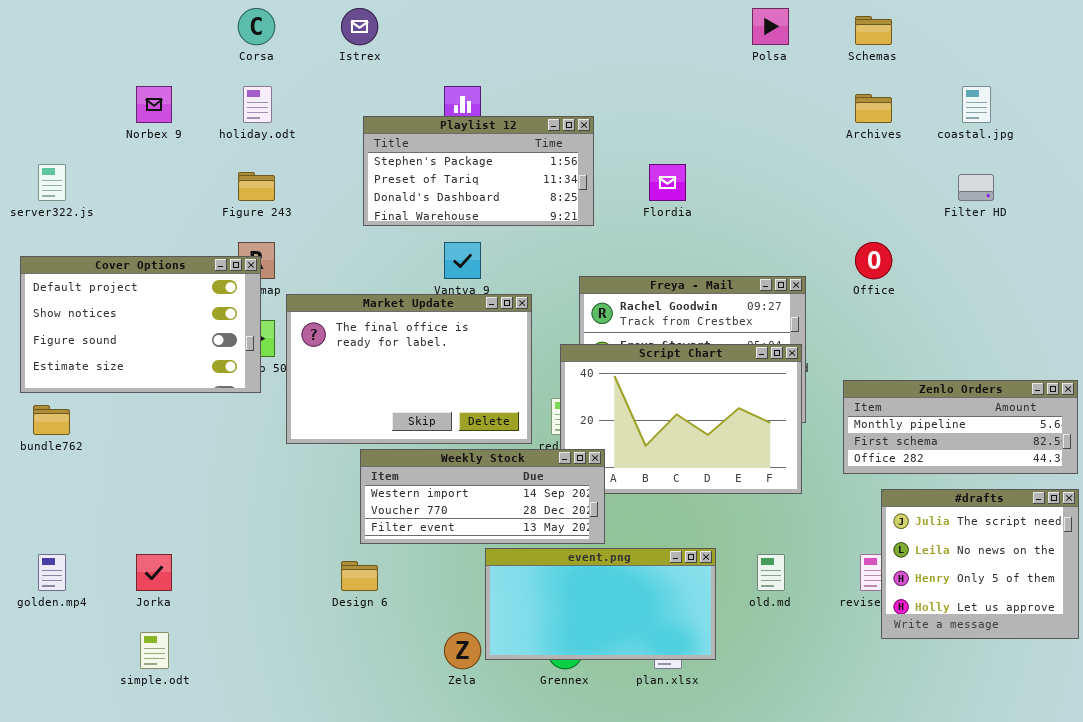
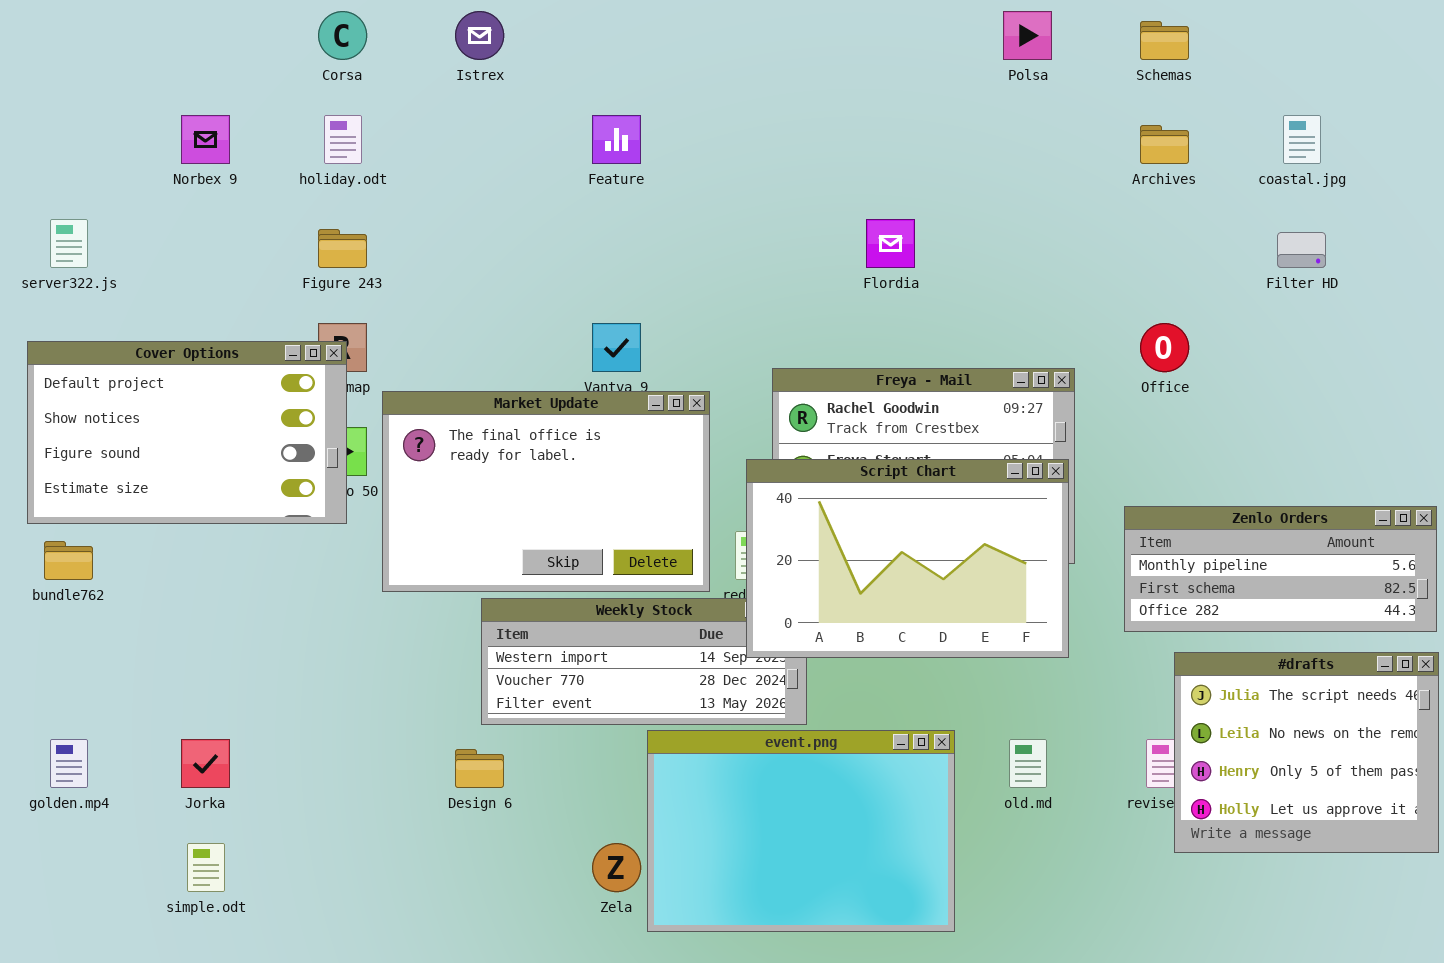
Playlist 12: [363,116,594,226] -> none, closed
Script Chart: [560,344,802,494] -> [746,459,1069,658], raised
event.png: [485,548,716,660] -> [647,730,955,932], resized

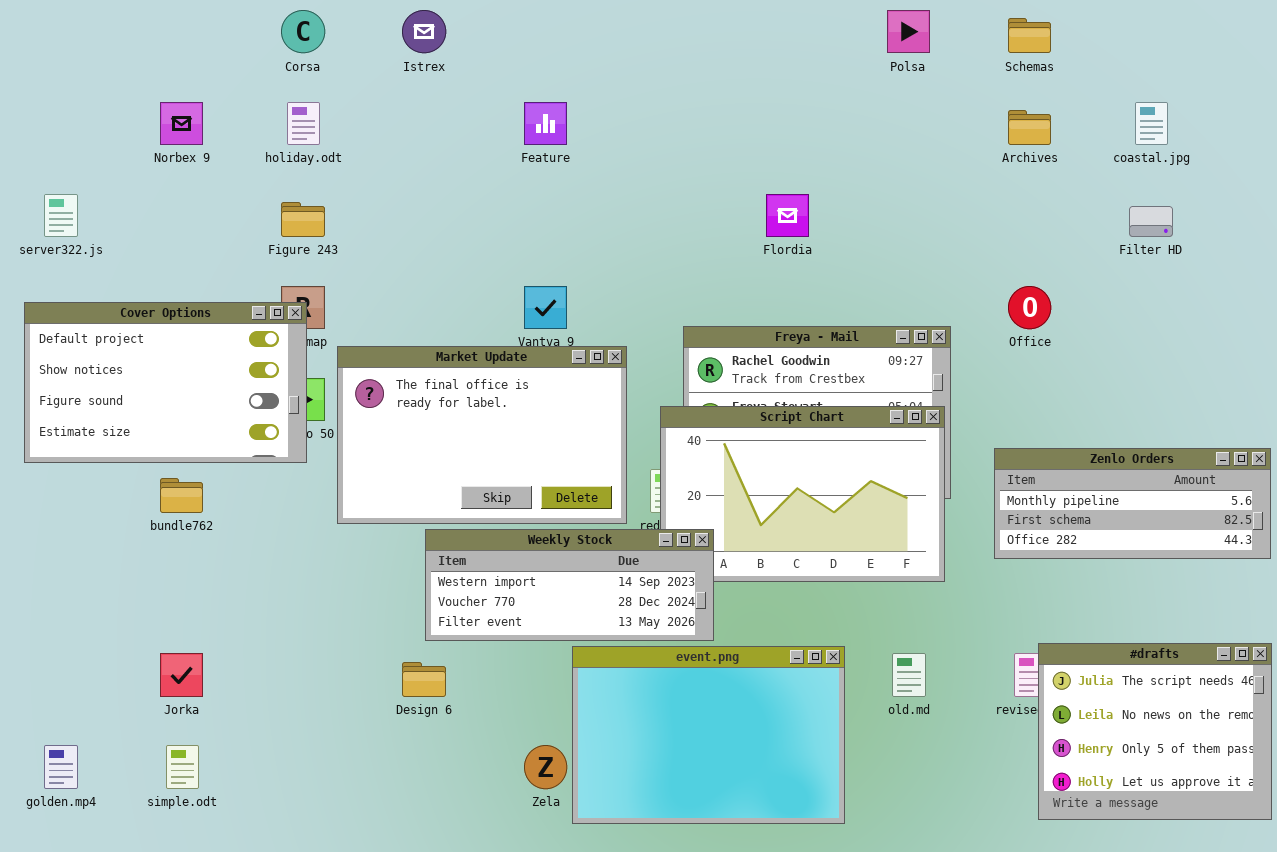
bundle762: [44,541,93,580] -> [160,478,203,513], moved
Weekly Stock: [481,598,807,725] -> [425,529,714,641], raised
#drafts: [1174,652,1439,853] -> [1038,643,1272,820], moved
golden.mp4: [50,739,88,788] -> [44,745,78,789], moved

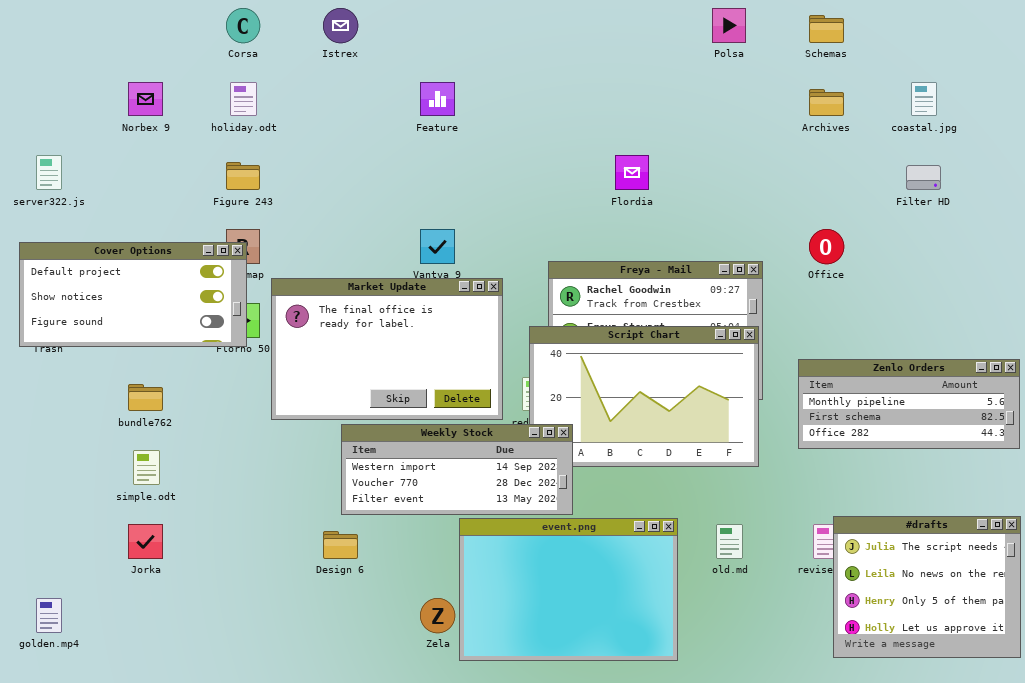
Cover Options: [24,302,307,463] -> [19,242,247,347], resized
simple.odt: [166,745,199,789] -> [133,450,160,485], moved

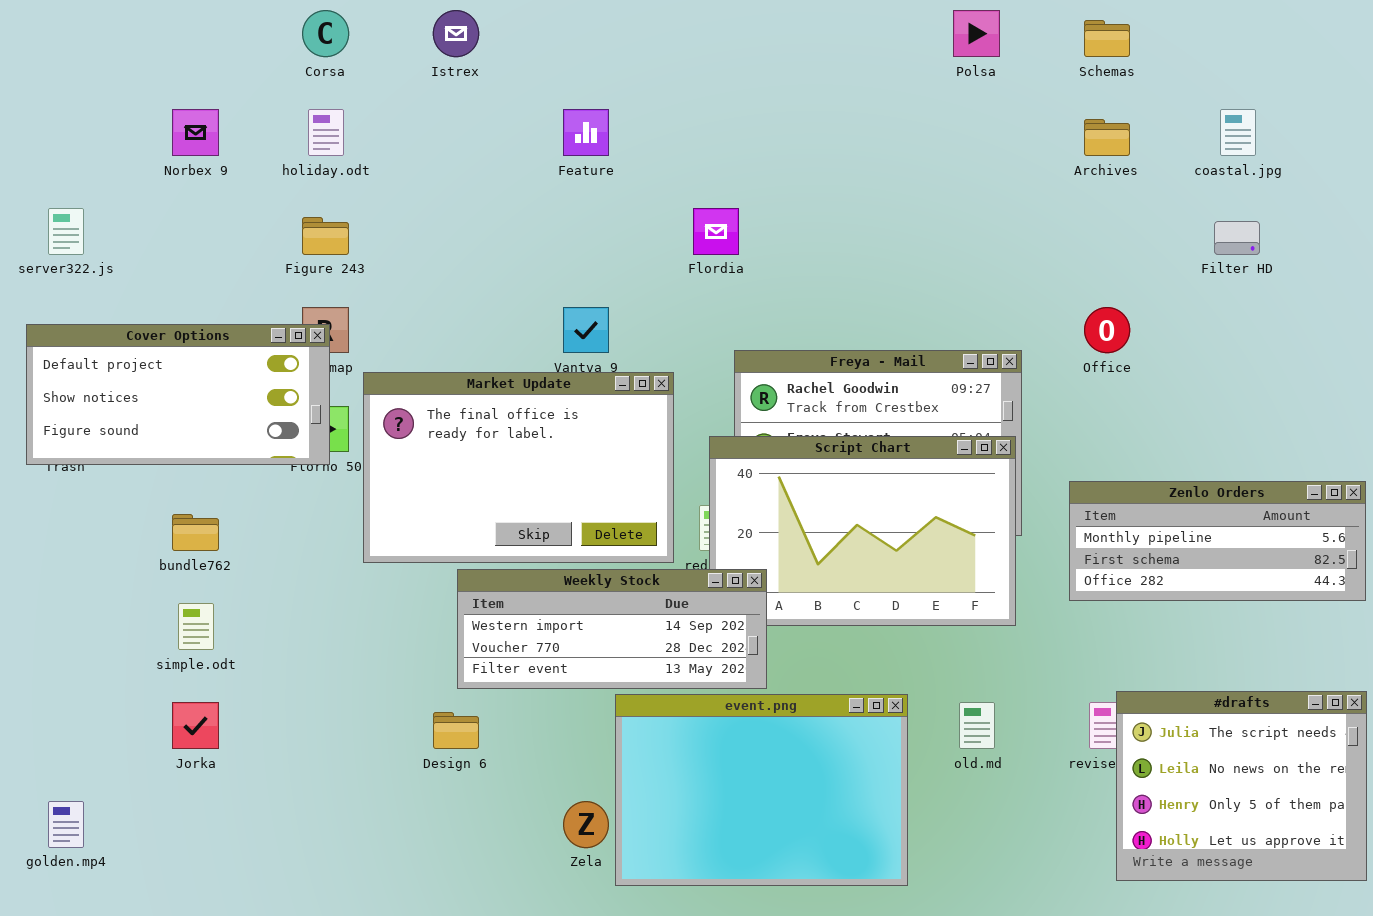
Flordia: [615,155,649,190] -> [693,208,739,255], moved

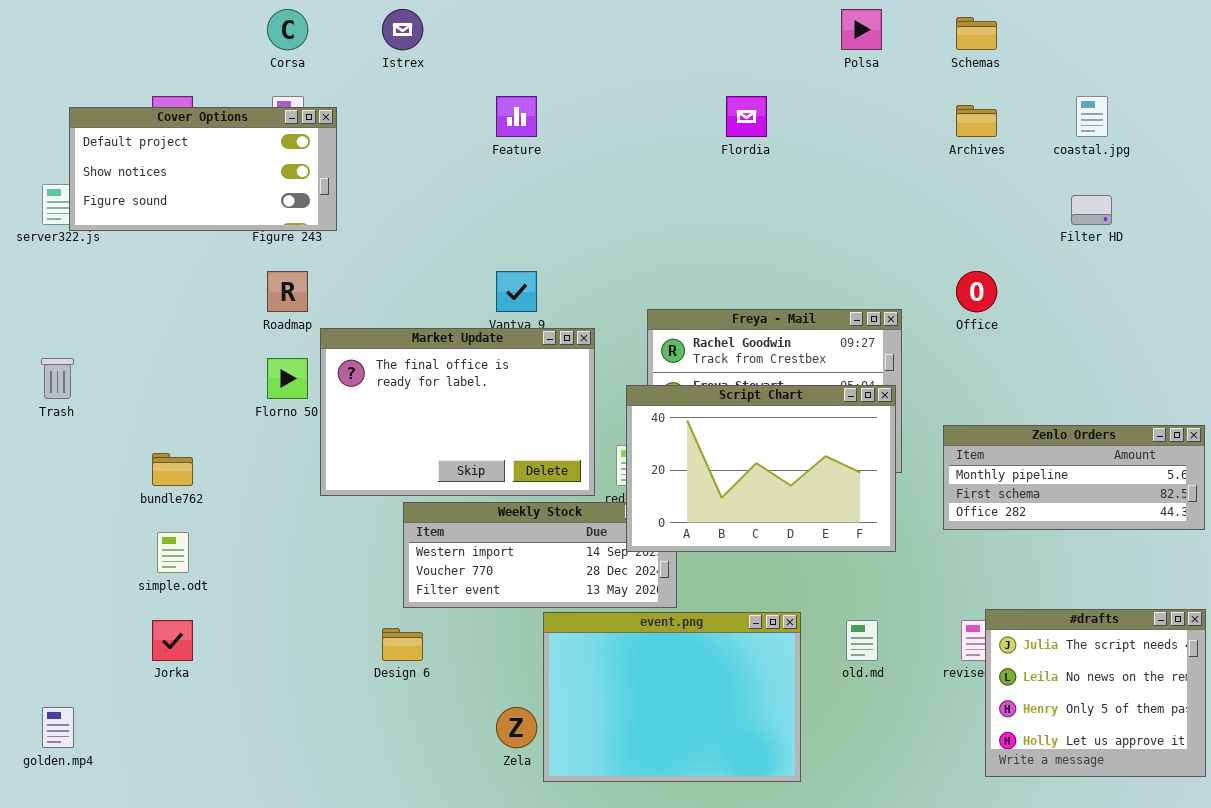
Flordia: [693,208,739,255] -> [726,96,767,137], moved
Cover Options: [26,324,330,465] -> [69,107,337,231], moved
Script Chart: [709,436,1016,626] -> [626,385,896,552], raised

